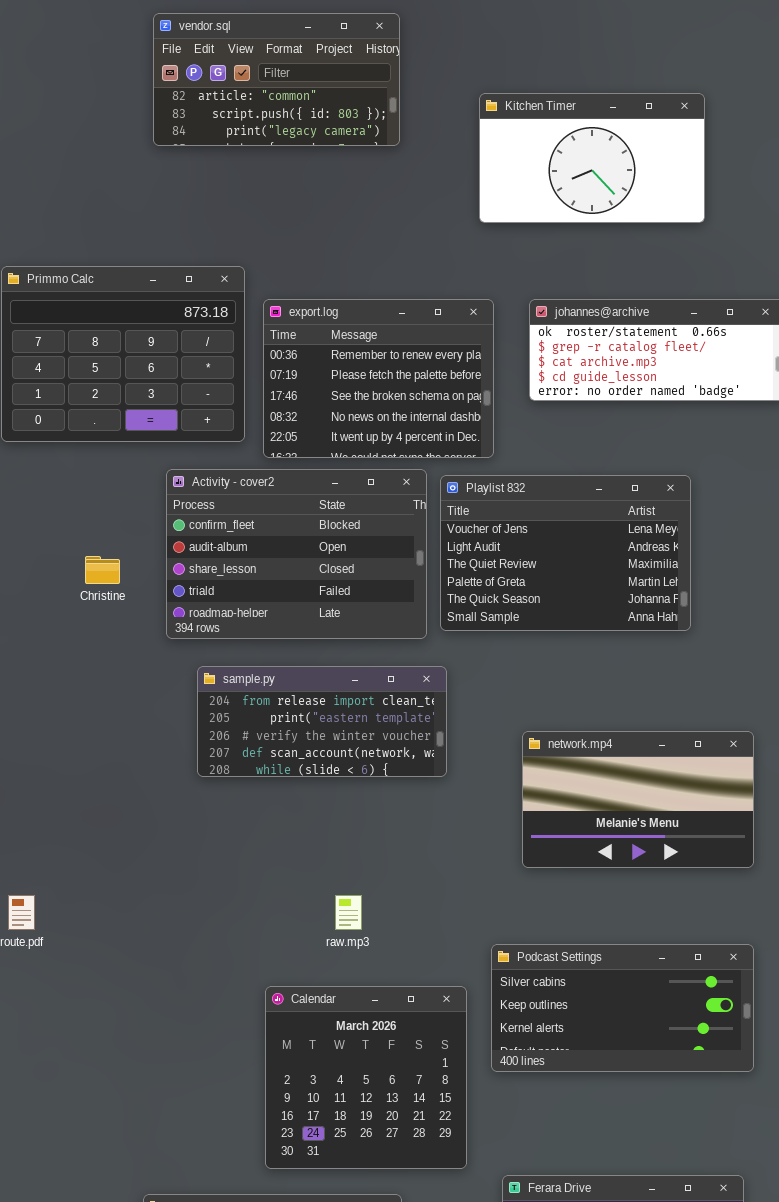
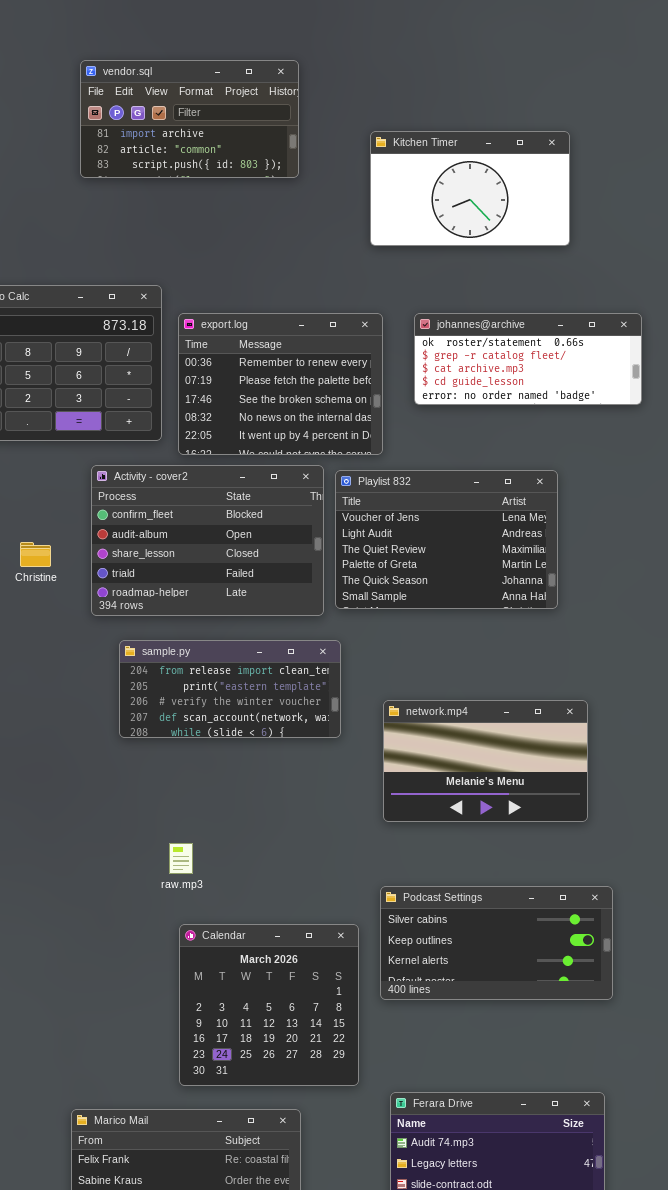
vendor.sql: [153,13,400,146] -> [80,60,299,178], scrolled up 1 row
network.mp4: [522,731,754,868] -> [383,700,588,822], moved
raw.mp3: [335,895,362,930] -> [169,843,193,874], moved

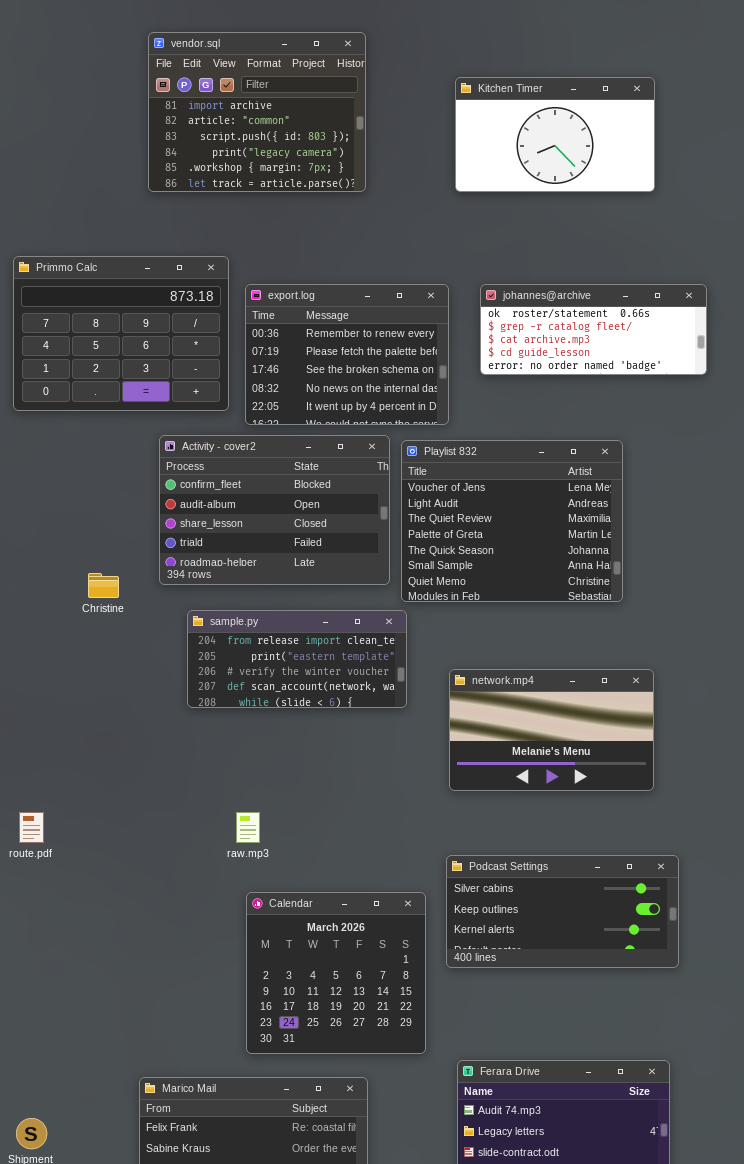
vendor.sql: [80,60,299,178] -> [148,32,366,192], resized
Kitchen Timer: [370,131,570,246] -> [455,77,655,192], moved
Playlist 832: [335,470,558,609] -> [401,440,623,602], resized
Christine: [20,542,51,567] -> [88,573,119,598], moved

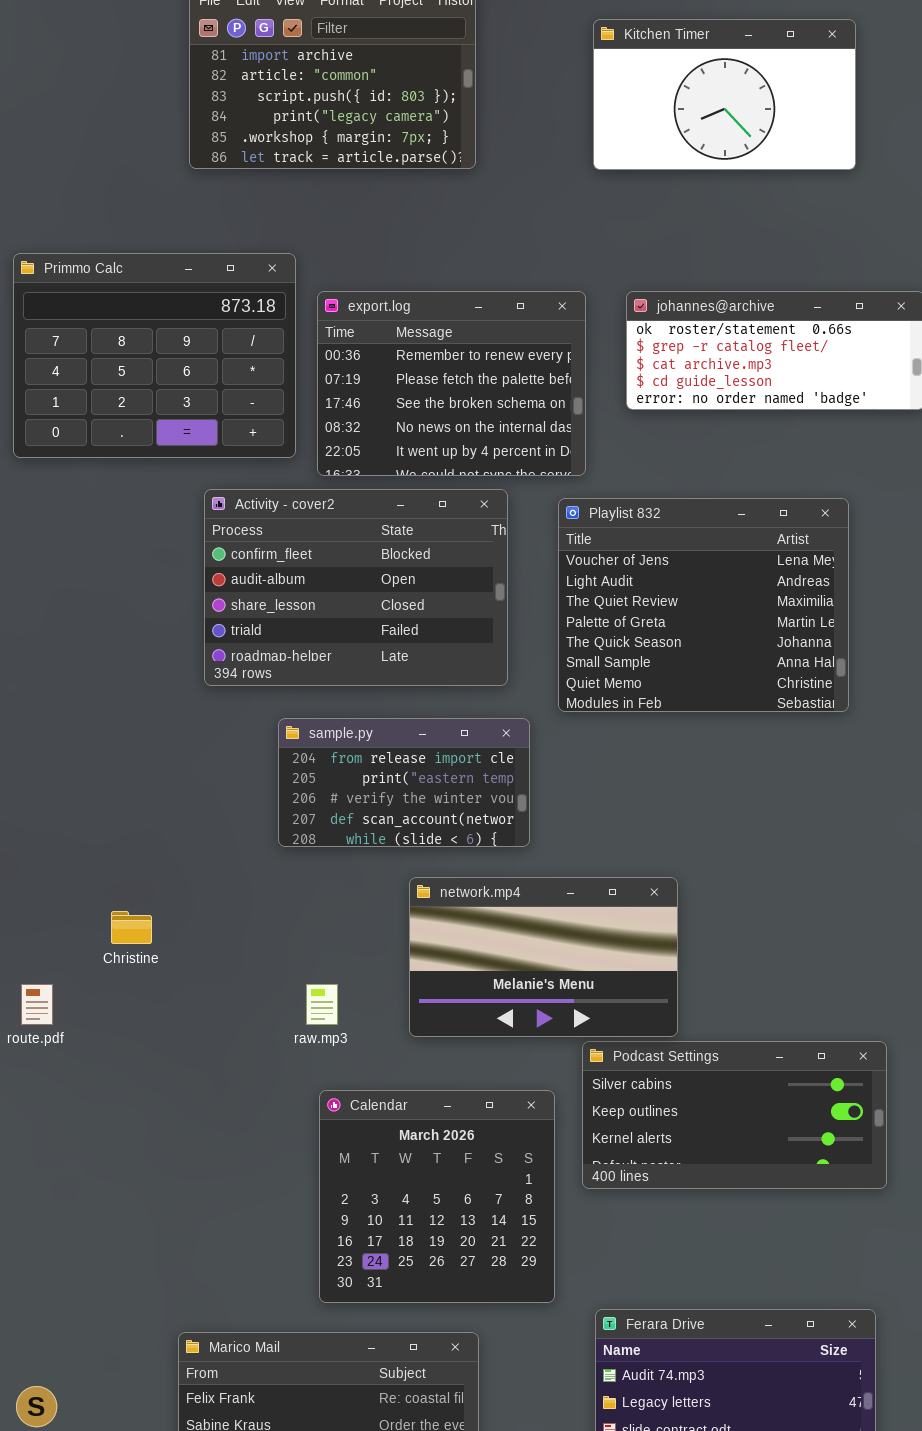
Playlist 832: [401,440,623,602] -> [558,498,849,712], moved
Christine: [88,573,119,598] -> [111,911,152,944], moved
sample.py: [187,610,407,708] -> [278,718,530,847], resized
network.mp4: [449,669,654,791] -> [409,877,678,1037], moved

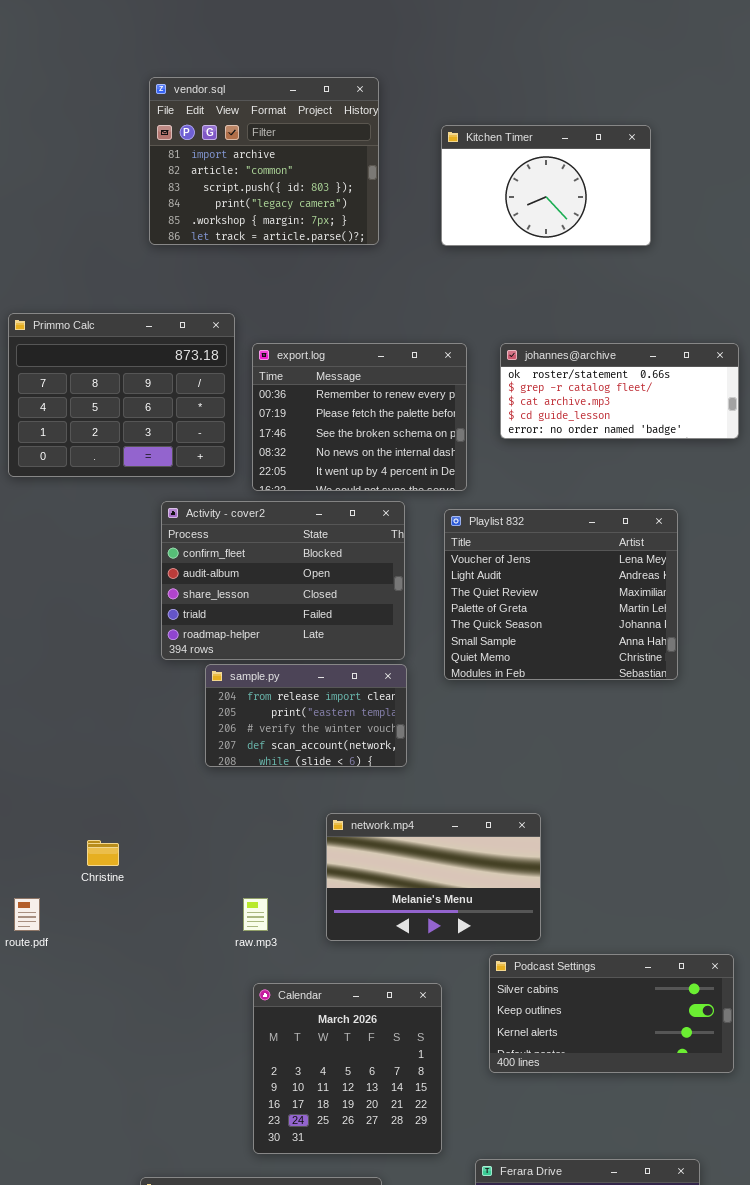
Kitchen Timer: [593,19,856,170] -> [441,125,651,246], moved
sample.py: [278,718,530,847] -> [205,664,407,767], moved
Podcast Settings: [582,1041,887,1189] -> [489,954,734,1073], moved

